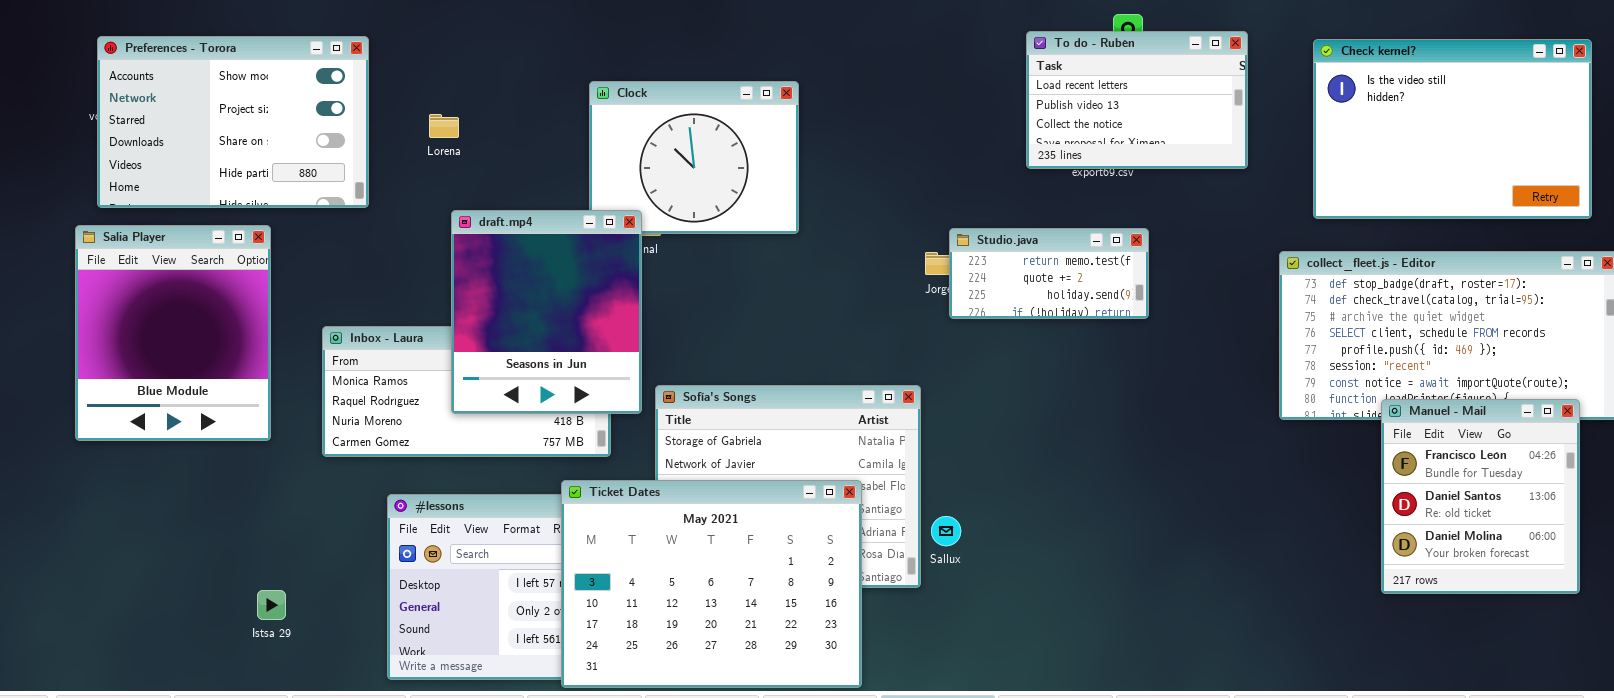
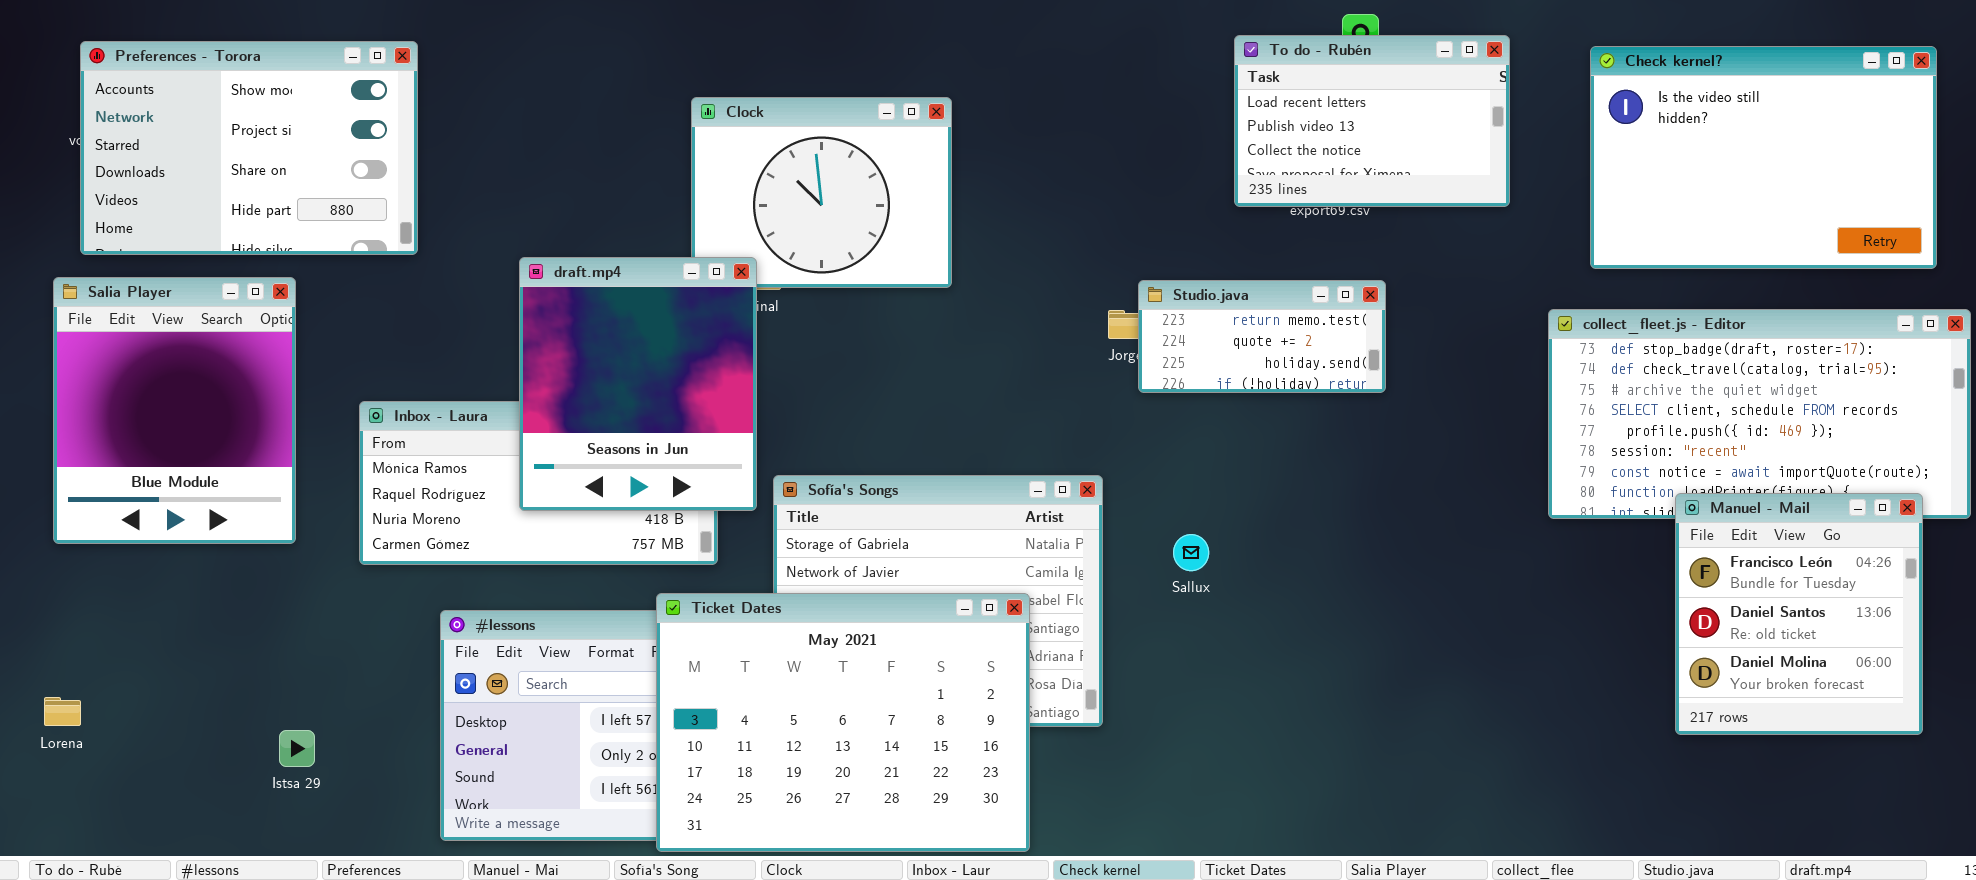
Lorena: [429,114,459,138] -> [44,697,81,726], moved
Sallux: [931,516,961,546] -> [1173,534,1209,571], moved

